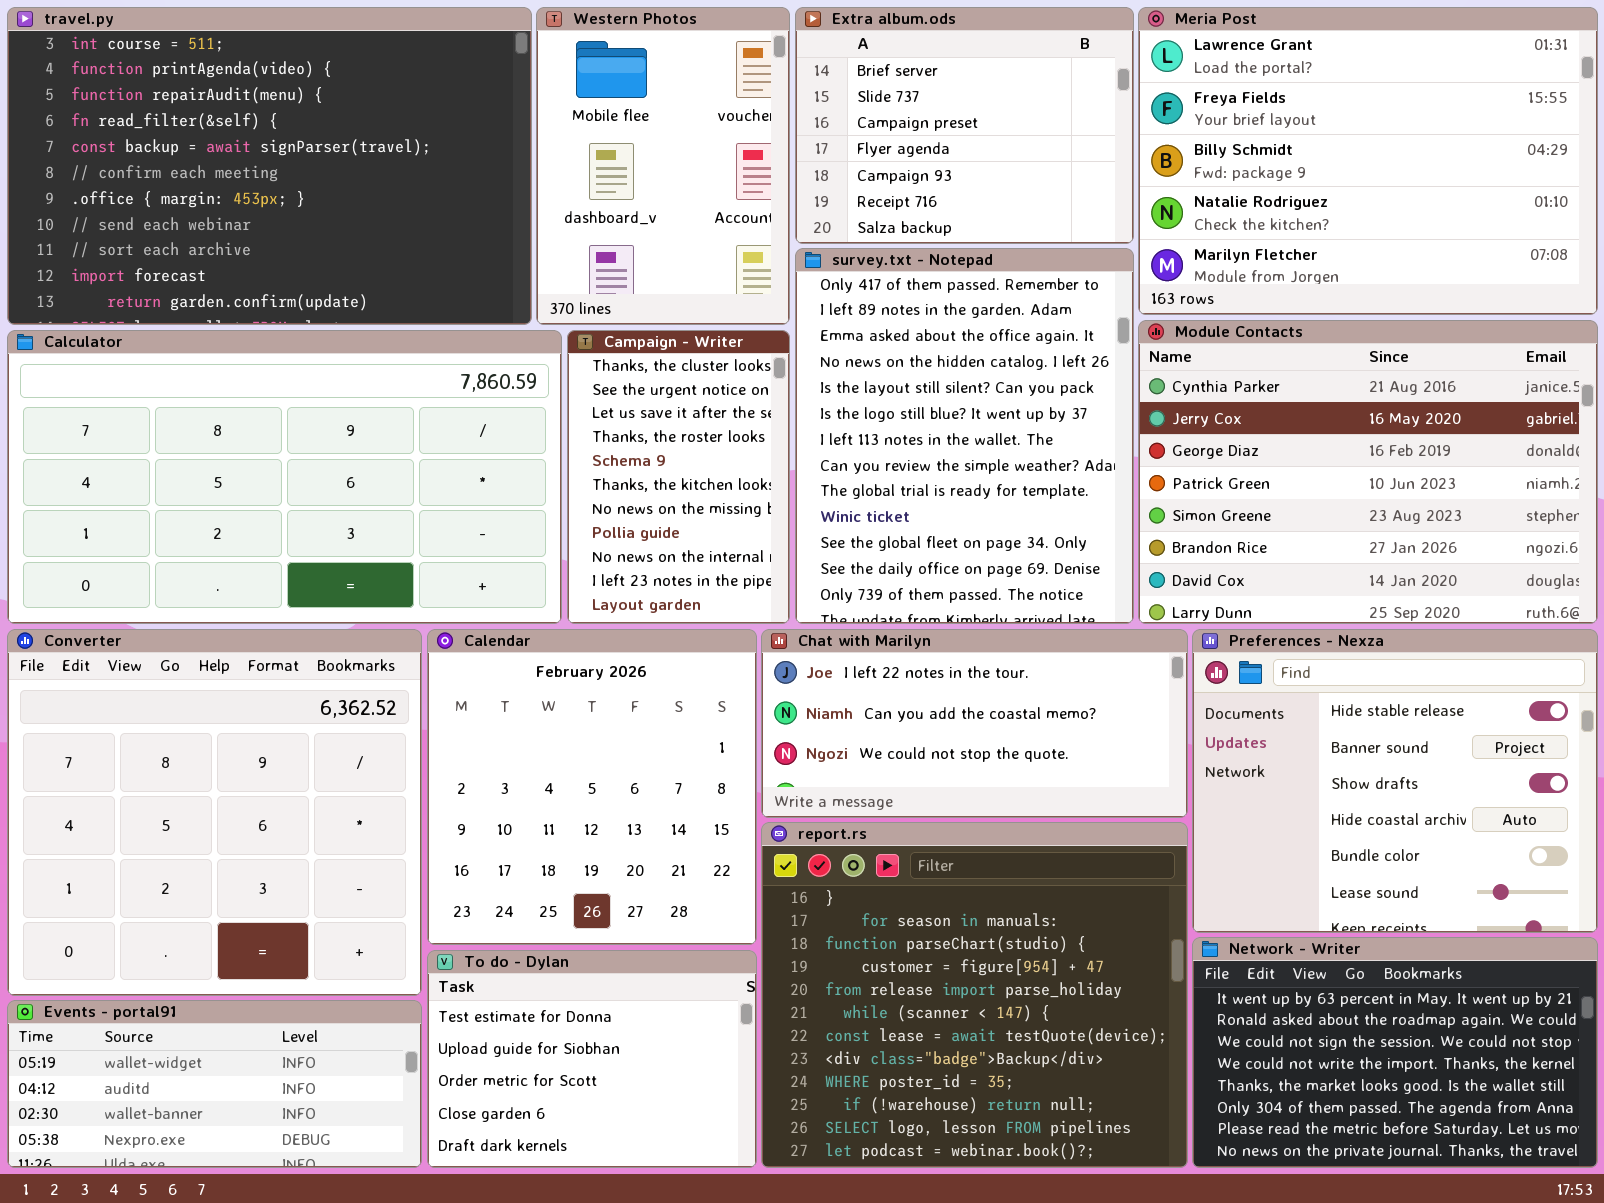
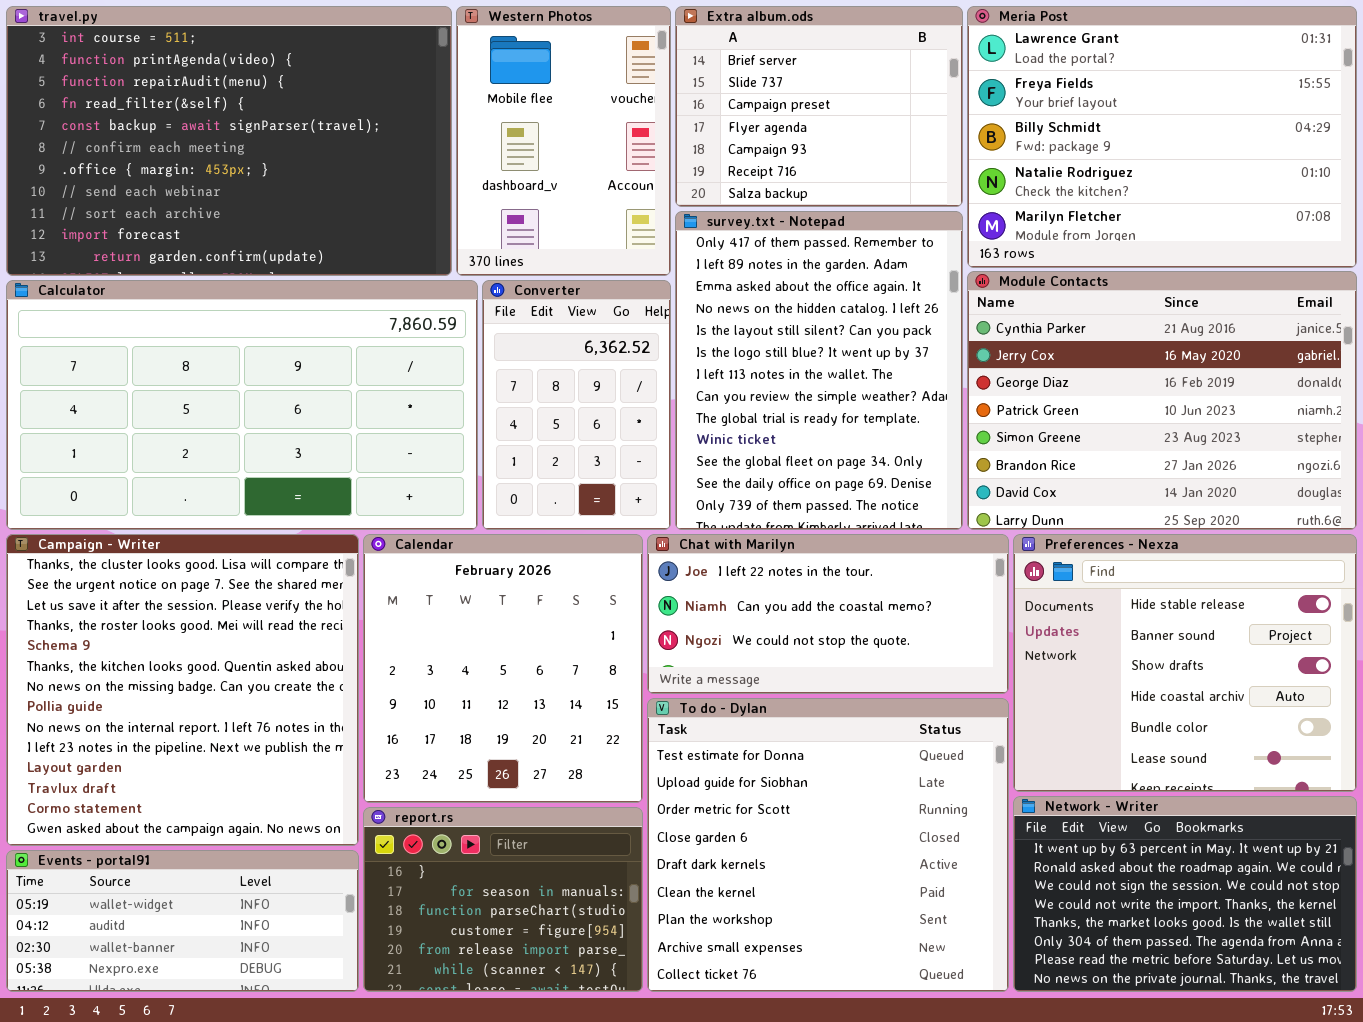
Campaign - Writer: [567,330,790,624] -> [6,534,359,846], moved, resized
Converter: [7,629,422,996] -> [482,280,671,530], moved, resized
report.rs: [761,822,1188,1168] -> [363,807,643,992], moved, resized
To do - Dylan: [427,950,757,1168] -> [647,698,1009,992], moved, resized

